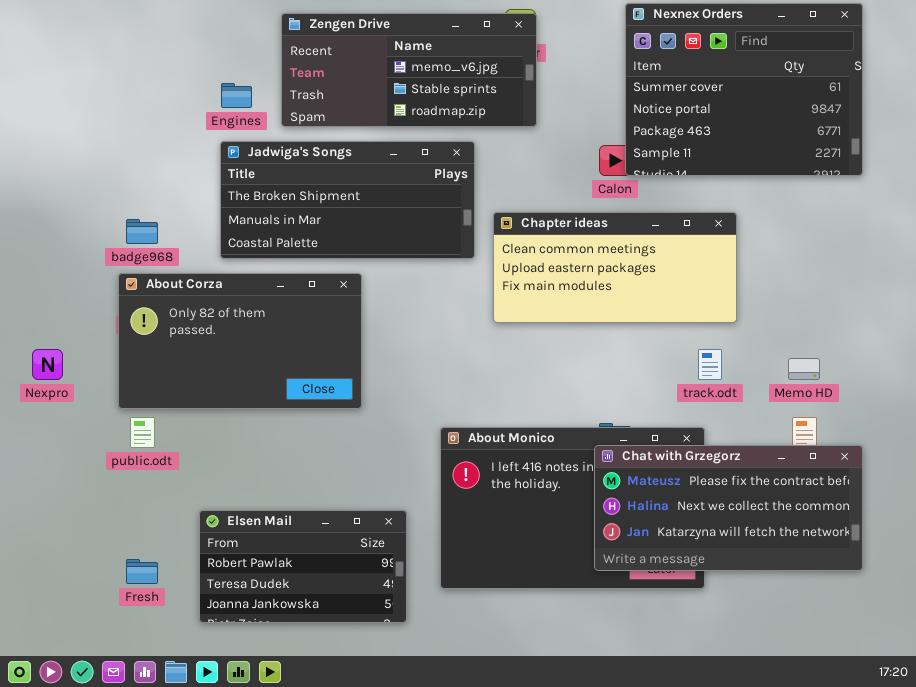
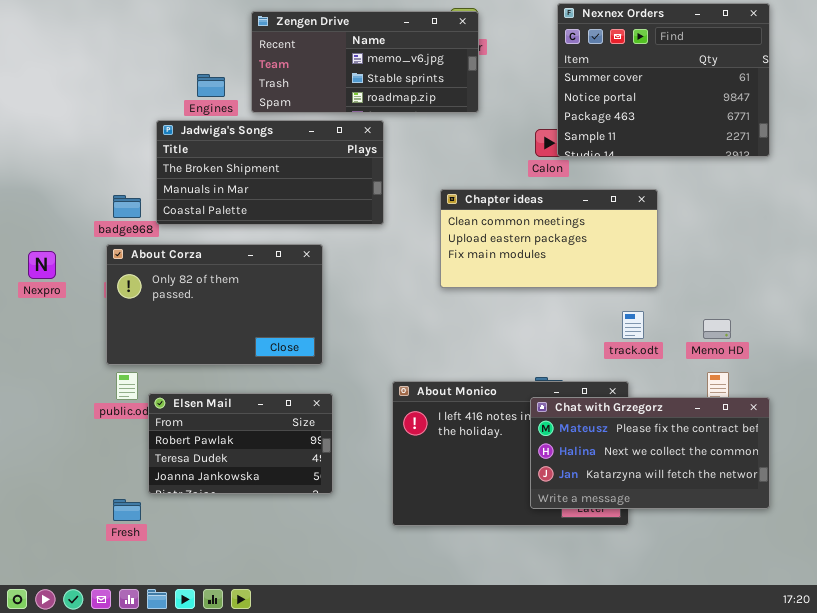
Jadwiga's Songs: [220,141,475,259] -> [156,120,384,225], moved
Nexpro: [32,349,63,380] -> [28,251,56,279], moved
Elsen Mail: [199,510,407,623] -> [148,393,333,494], moved

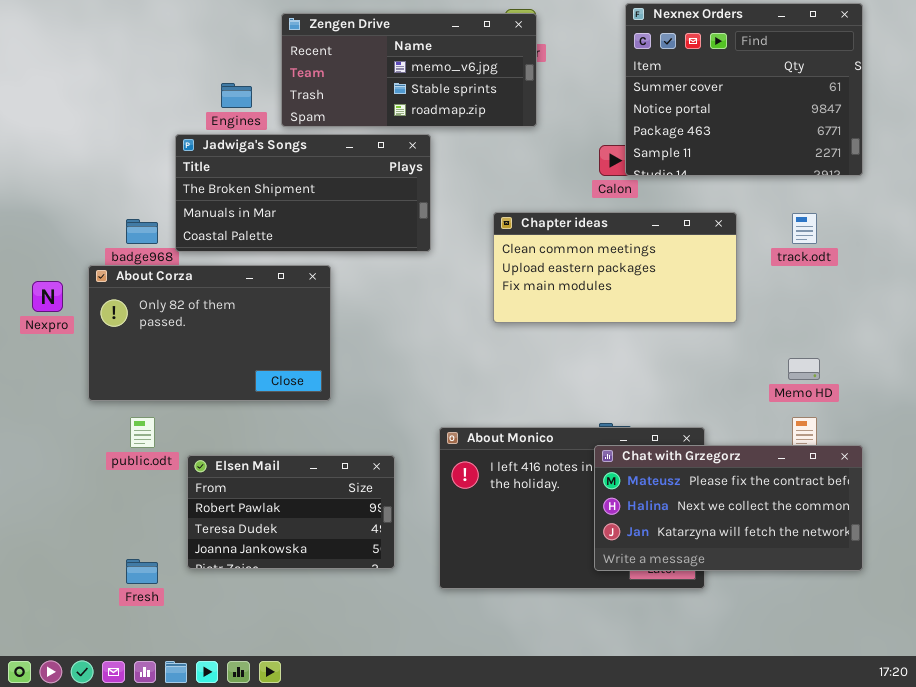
About Corza: [106,244,323,365] -> [88,265,331,401], moved
track.odt: [622,311,644,339] -> [792,213,817,244], moved
Elsen Mail: [148,393,333,494] -> [187,455,395,569], moved

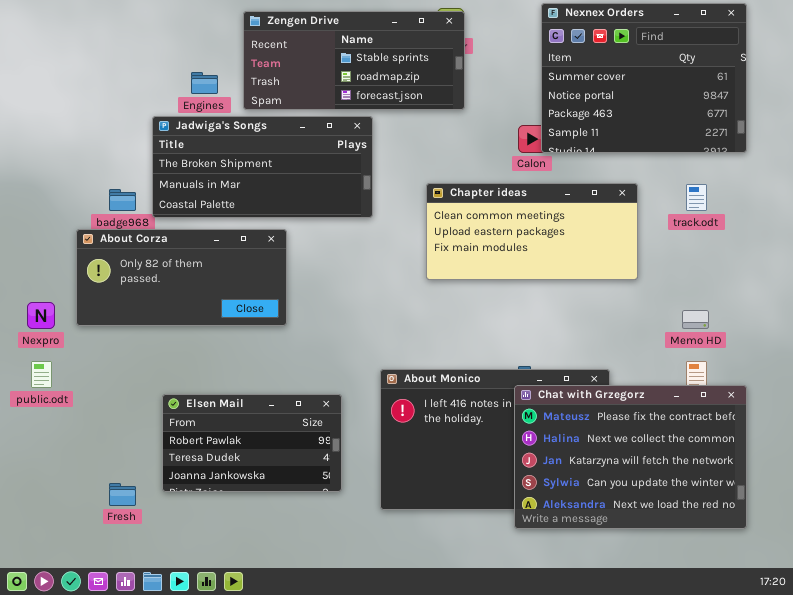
Zengen Drive: [281,13,537,127] -> [243,11,465,110], scrolled down 1 row
About Corza: [88,265,331,401] -> [76,229,287,326], resized
Nexpro: [32,281,63,312] -> [27,302,55,329], moved
public.odt: [130,417,155,448] -> [31,361,52,388], moved
Chat with Grzegorz: [594,445,863,571] -> [514,385,747,529], resized

